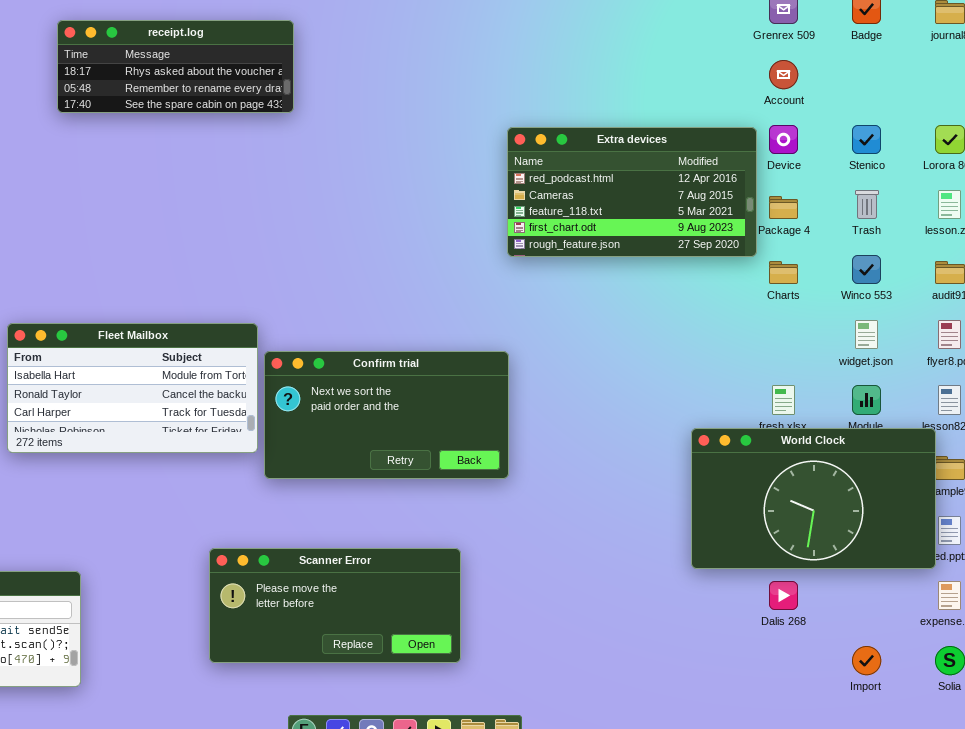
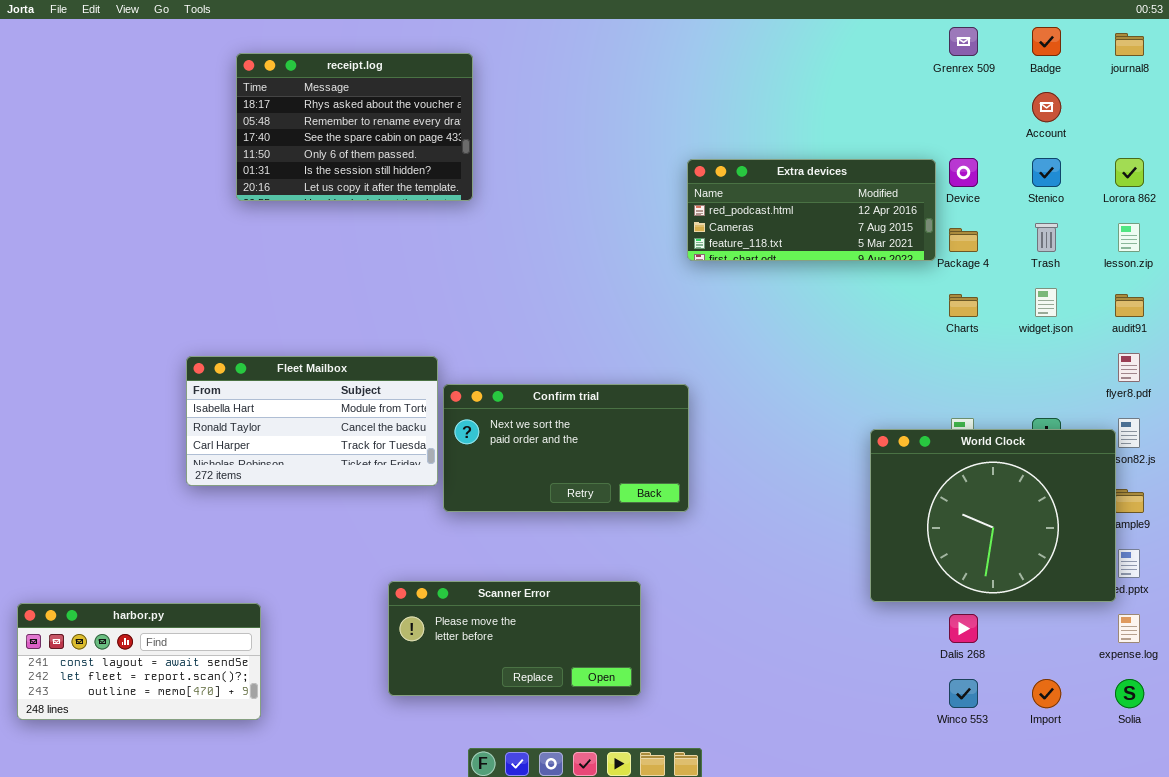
receipt.log: [57,20,294,113] -> [236,53,473,201], resized
Account: [769,60,798,89] -> [1032,92,1061,122], moved
Extra devices: [507,127,757,257] -> [687,159,936,261], resized
Winco 553: [852,255,881,284] -> [949,679,978,708], moved
widget.json: [855,320,878,349] -> [1035,288,1057,317], moved
World Clock: [691,428,936,569] -> [870,429,1116,602], resized

